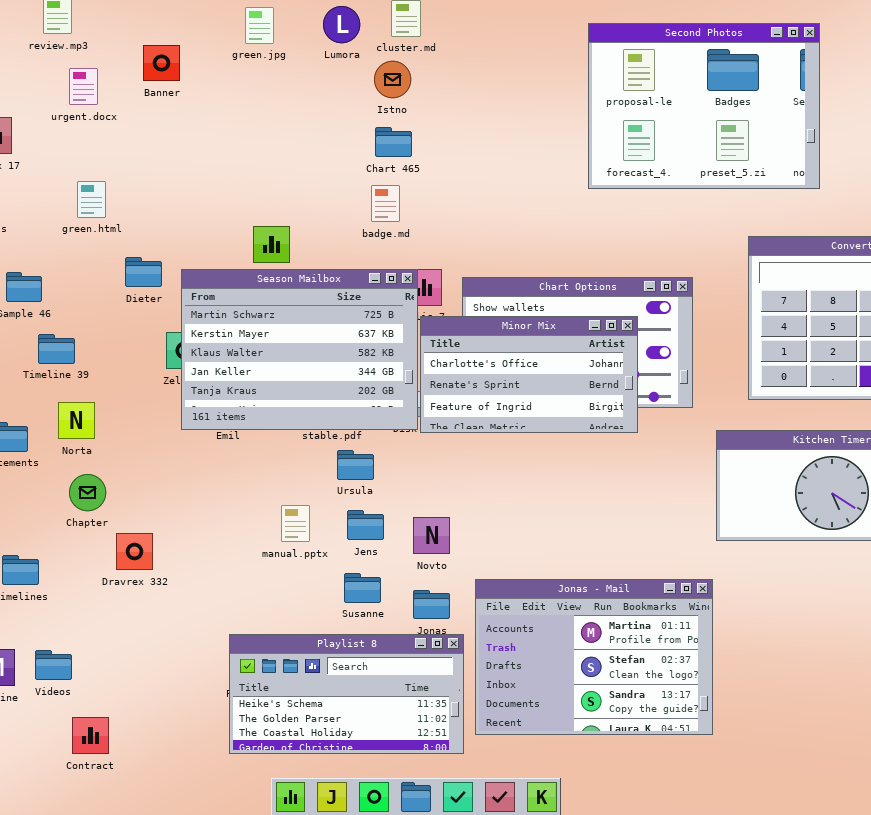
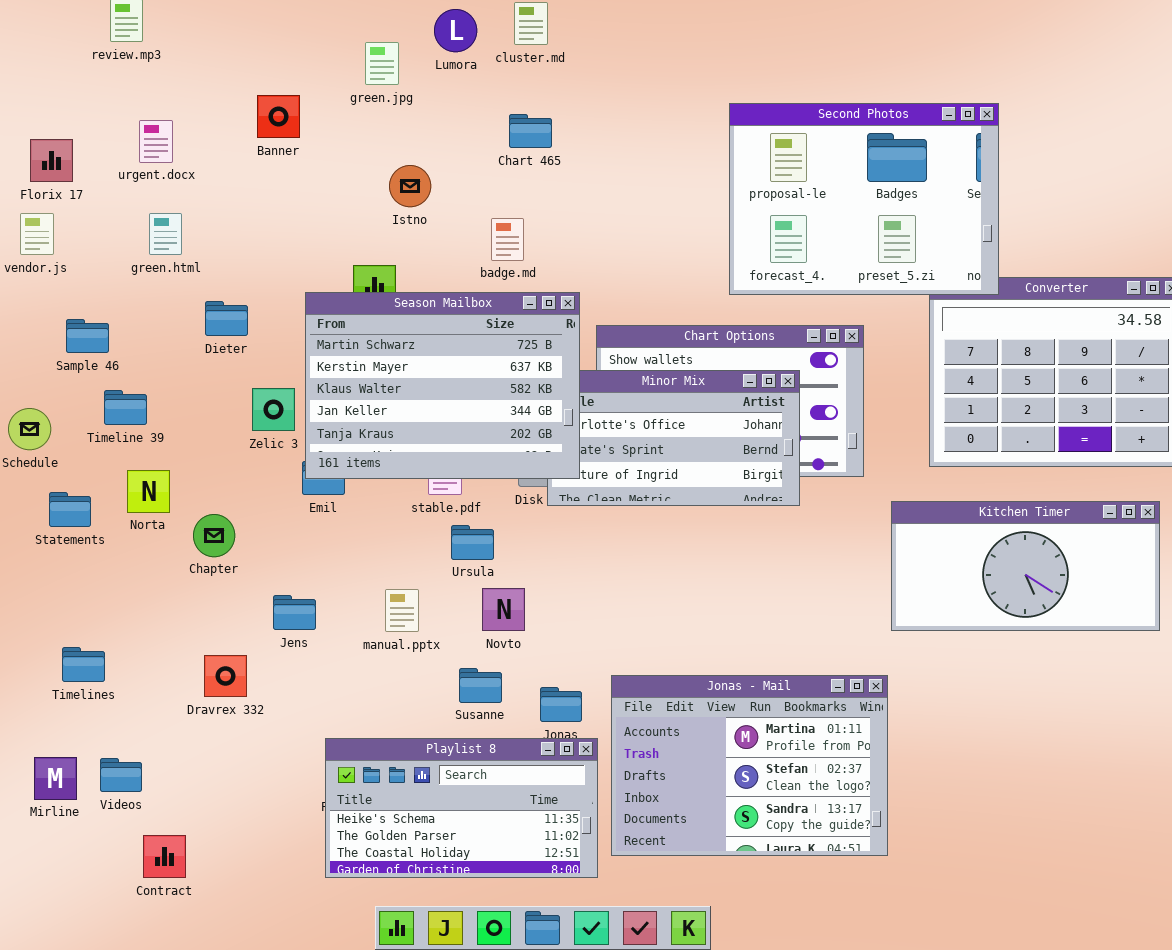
green.jpg: [245,7,274,44] -> [365,42,399,85], moved
Second Photos: [588,23,820,189] -> [729,103,999,295], moved
Banner: [143,45,180,81] -> [257,95,300,138], moved
Istno: [374,61,411,98] -> [389,165,431,207], moved
urgent.docx: [69,68,98,105] -> [139,120,173,163], moved
Chart 465: [375,127,412,157] -> [509,114,552,148], moved
Season Mailbox: [181,269,418,430] -> [305,292,580,479], moved
Chapter: [69,474,106,511] -> [193,514,235,557], moved
Jens: [347,510,384,540] -> [273,595,316,630], moved
Novto: [413,517,450,554] -> [482,588,525,631], moved
Dravrex 332: [116,533,153,570] -> [204,655,247,697], moved

